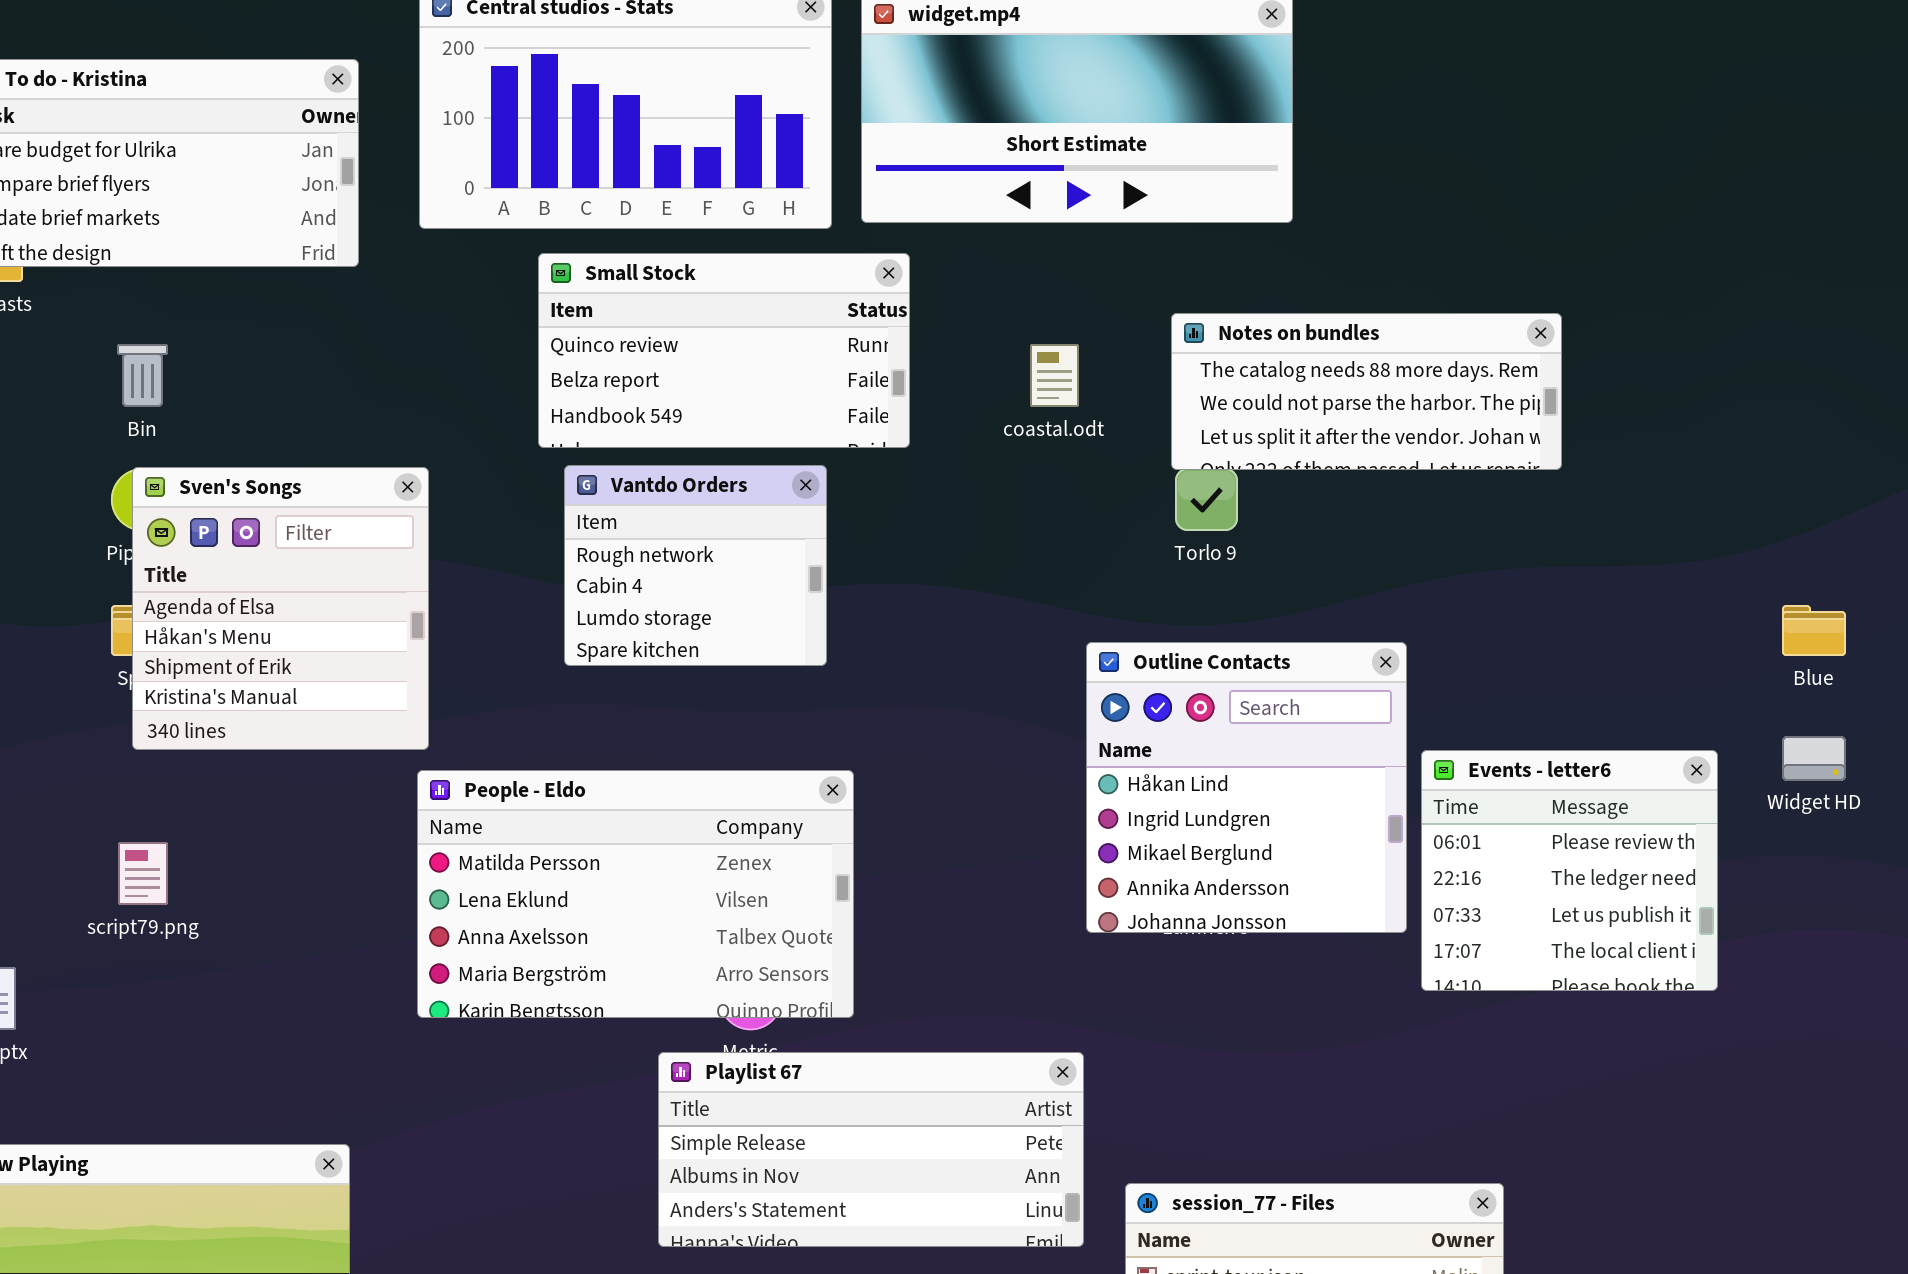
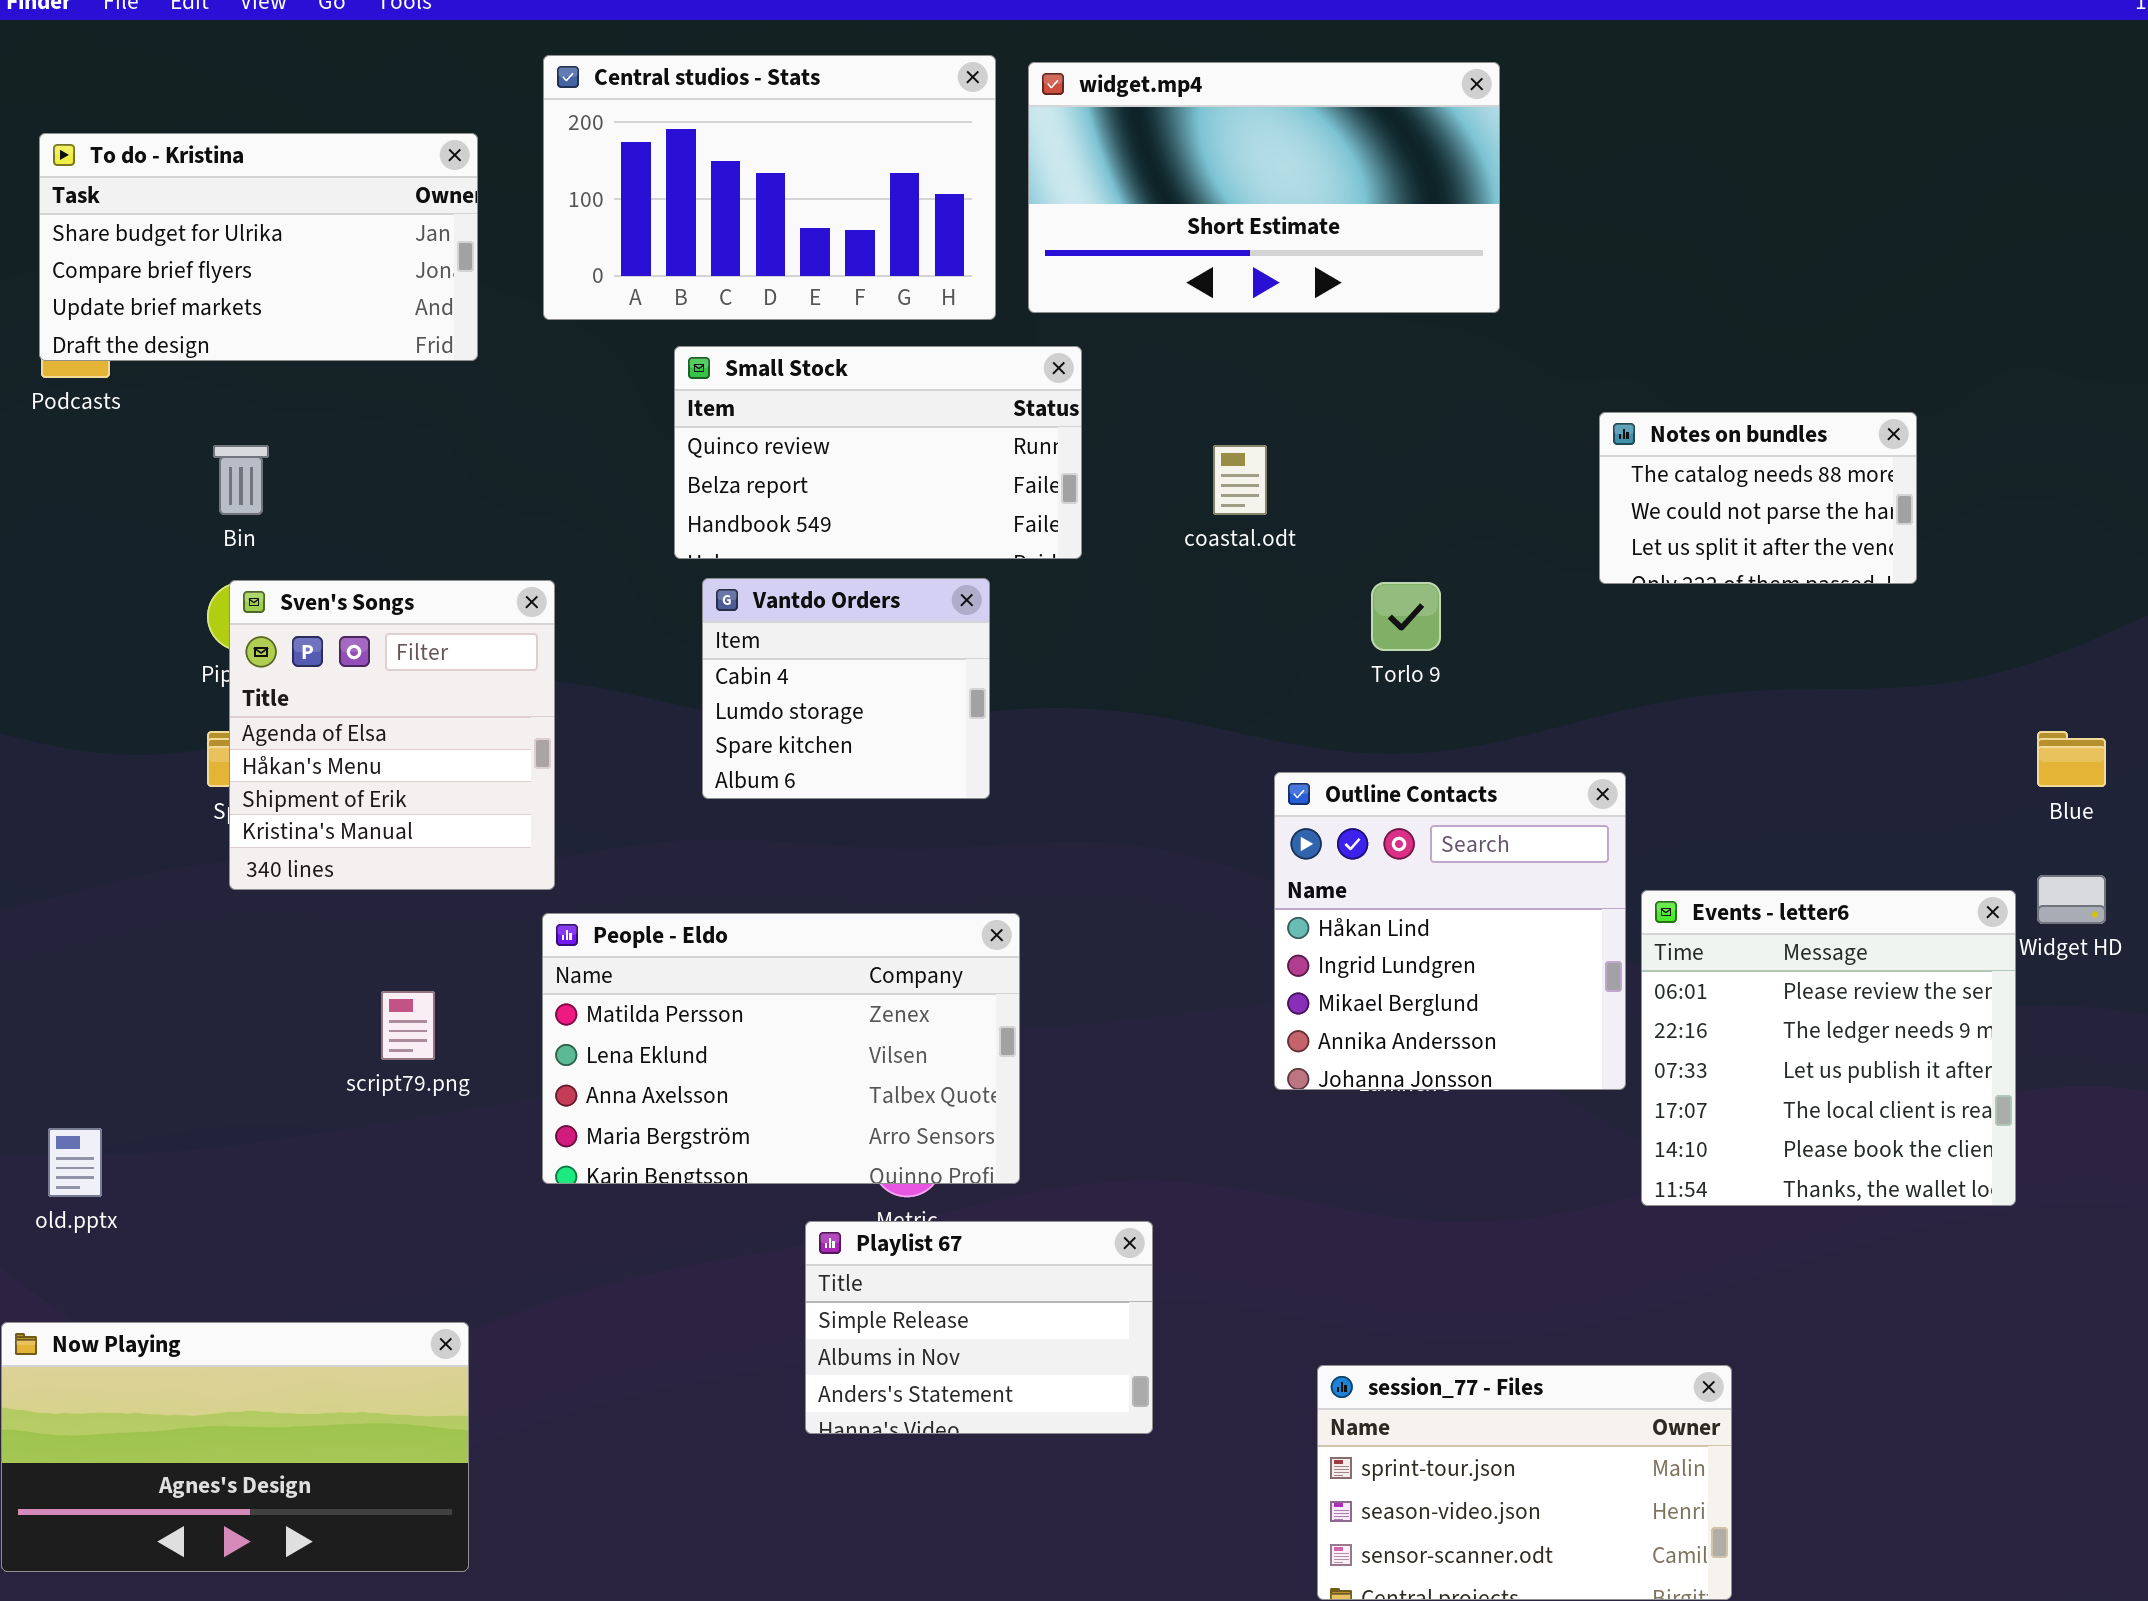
Notes on bundles: [1171,313,1562,470] -> [1599,412,1917,584], moved, resized
Vantdo Orders: [564,465,827,666] -> [702,578,990,799], scrolled down 1 row
Events - letter6: [1421,750,1718,991] -> [1641,890,2016,1206], resized
script79.png: [118,842,168,905] -> [381,991,435,1060], moved
Playlist 67: [658,1052,1084,1247] -> [805,1221,1153,1434], resized

